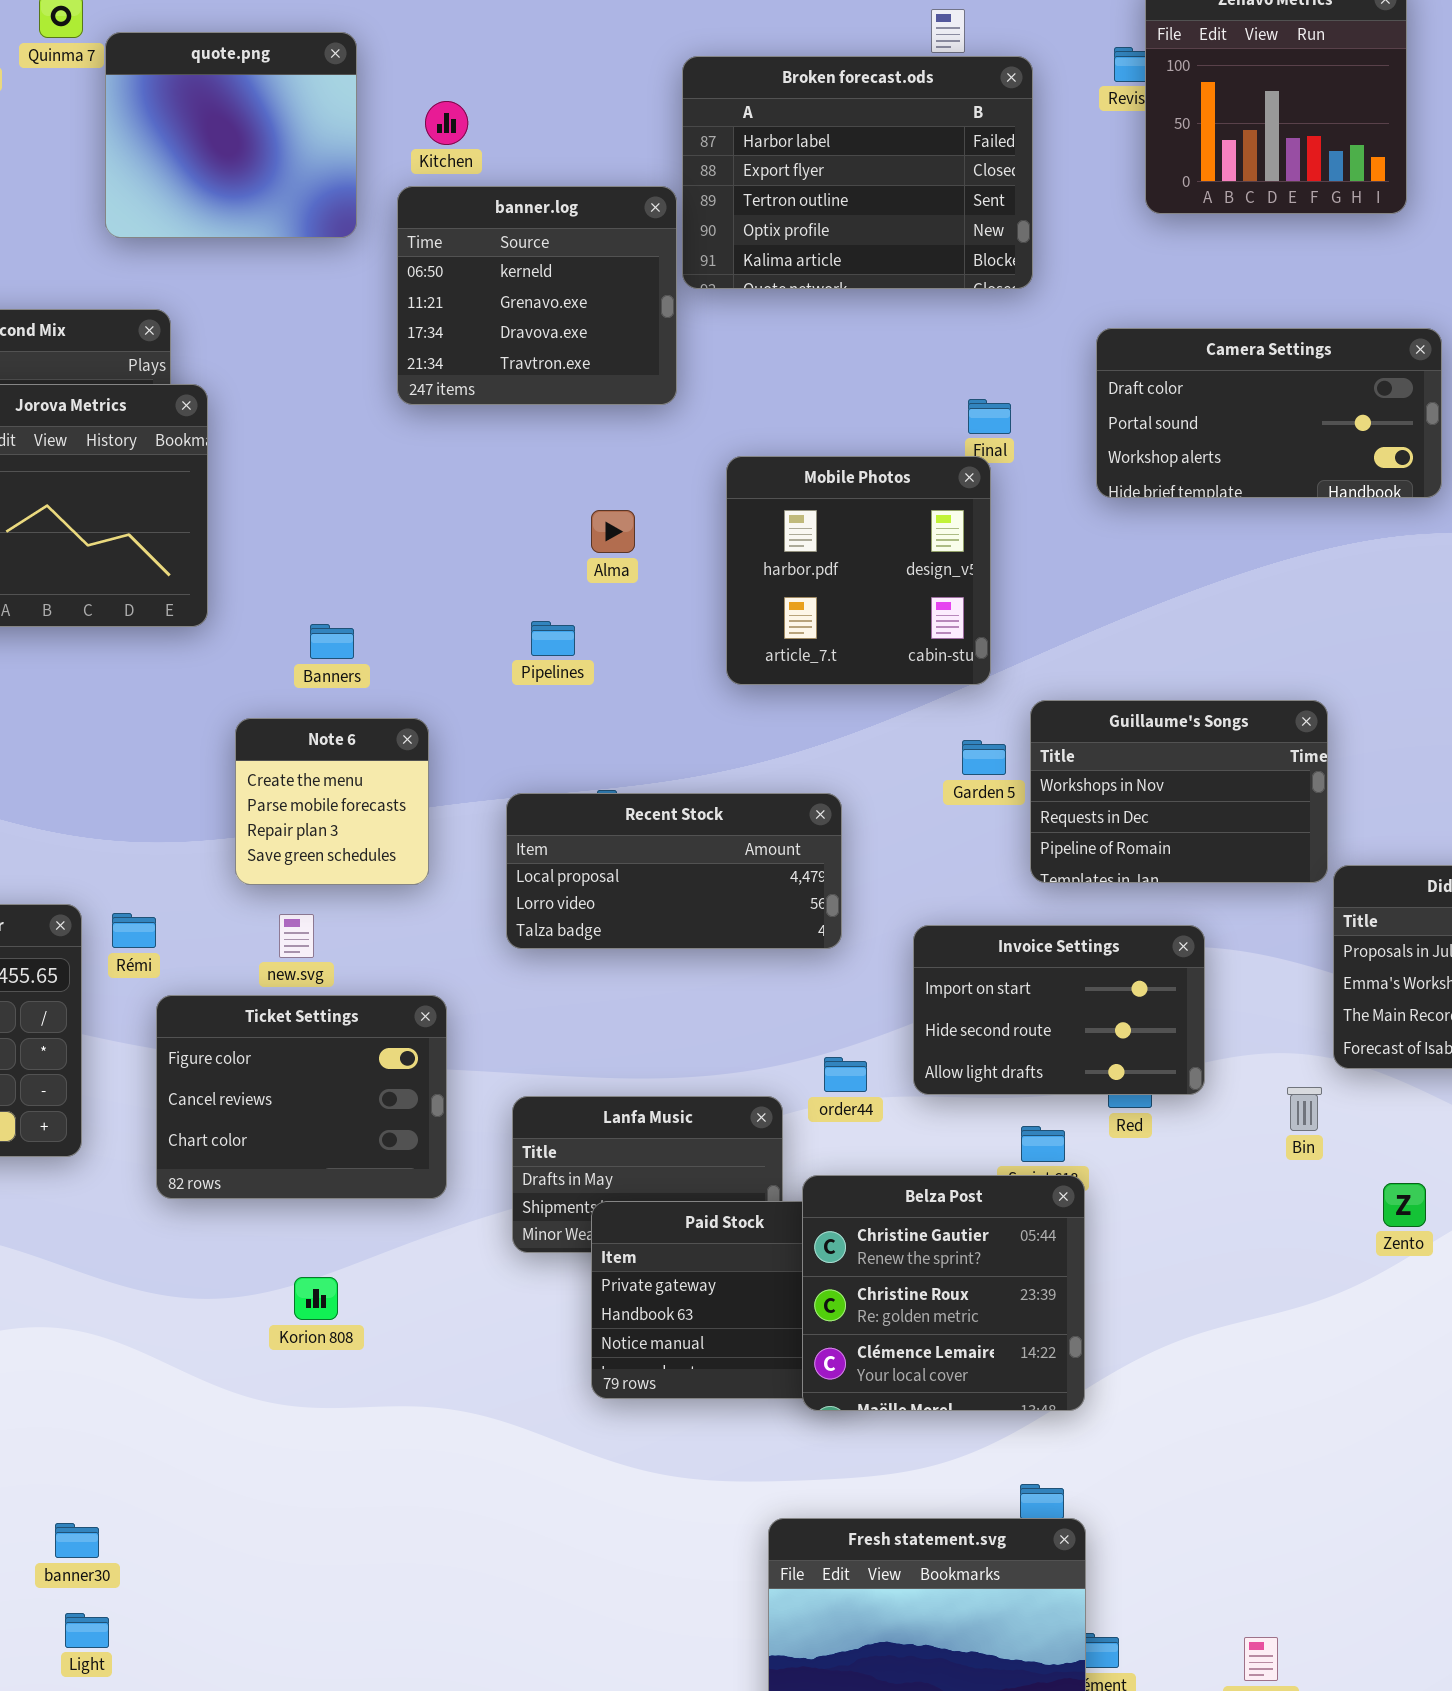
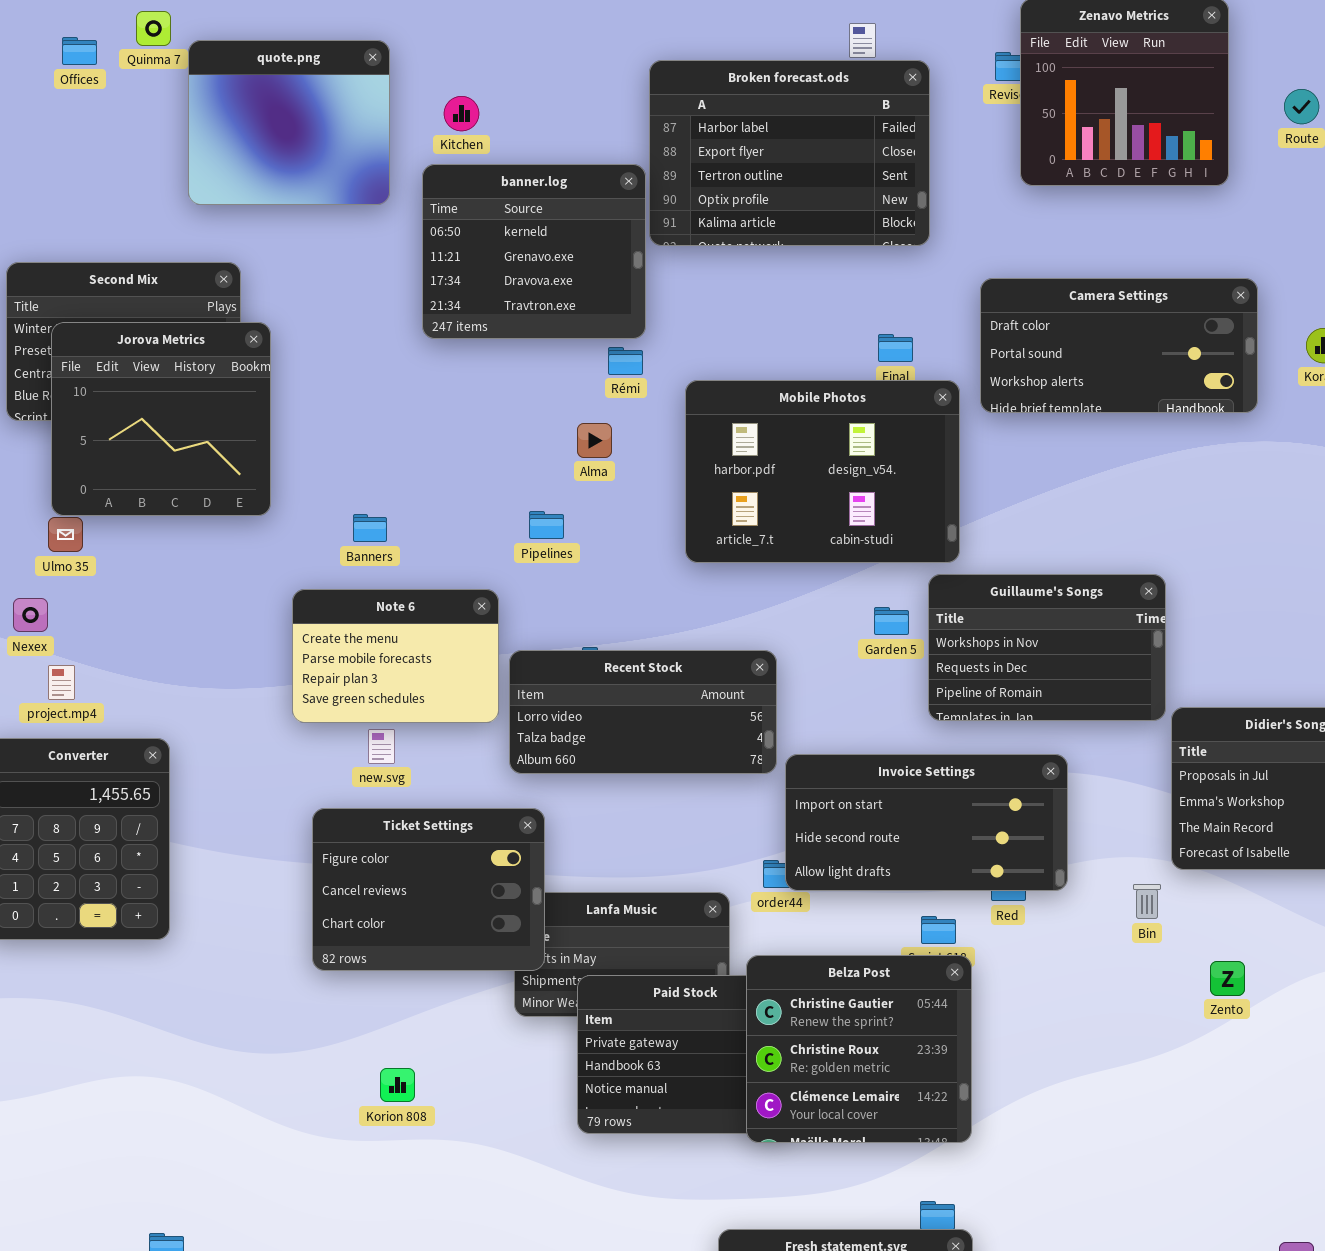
Mobile Photos: [726,456,991,685] -> [685,380,960,563], resized
Note 6: [235,718,429,885] -> [292,589,499,723], resized
Recent Stock: [506,793,842,949] -> [509,650,777,774], scrolled down 1 row
Rémi: [112,913,156,948] -> [608,347,643,375], moved
new.svg: [279,914,314,958] -> [368,729,395,764], moved
Invoice Settings: [913,925,1205,1095] -> [785,754,1068,891], resized
Ticket Settings: [156,995,447,1199] -> [312,808,545,971], moved
Korion 808: [294,1277,338,1320] -> [380,1068,415,1102], moved

